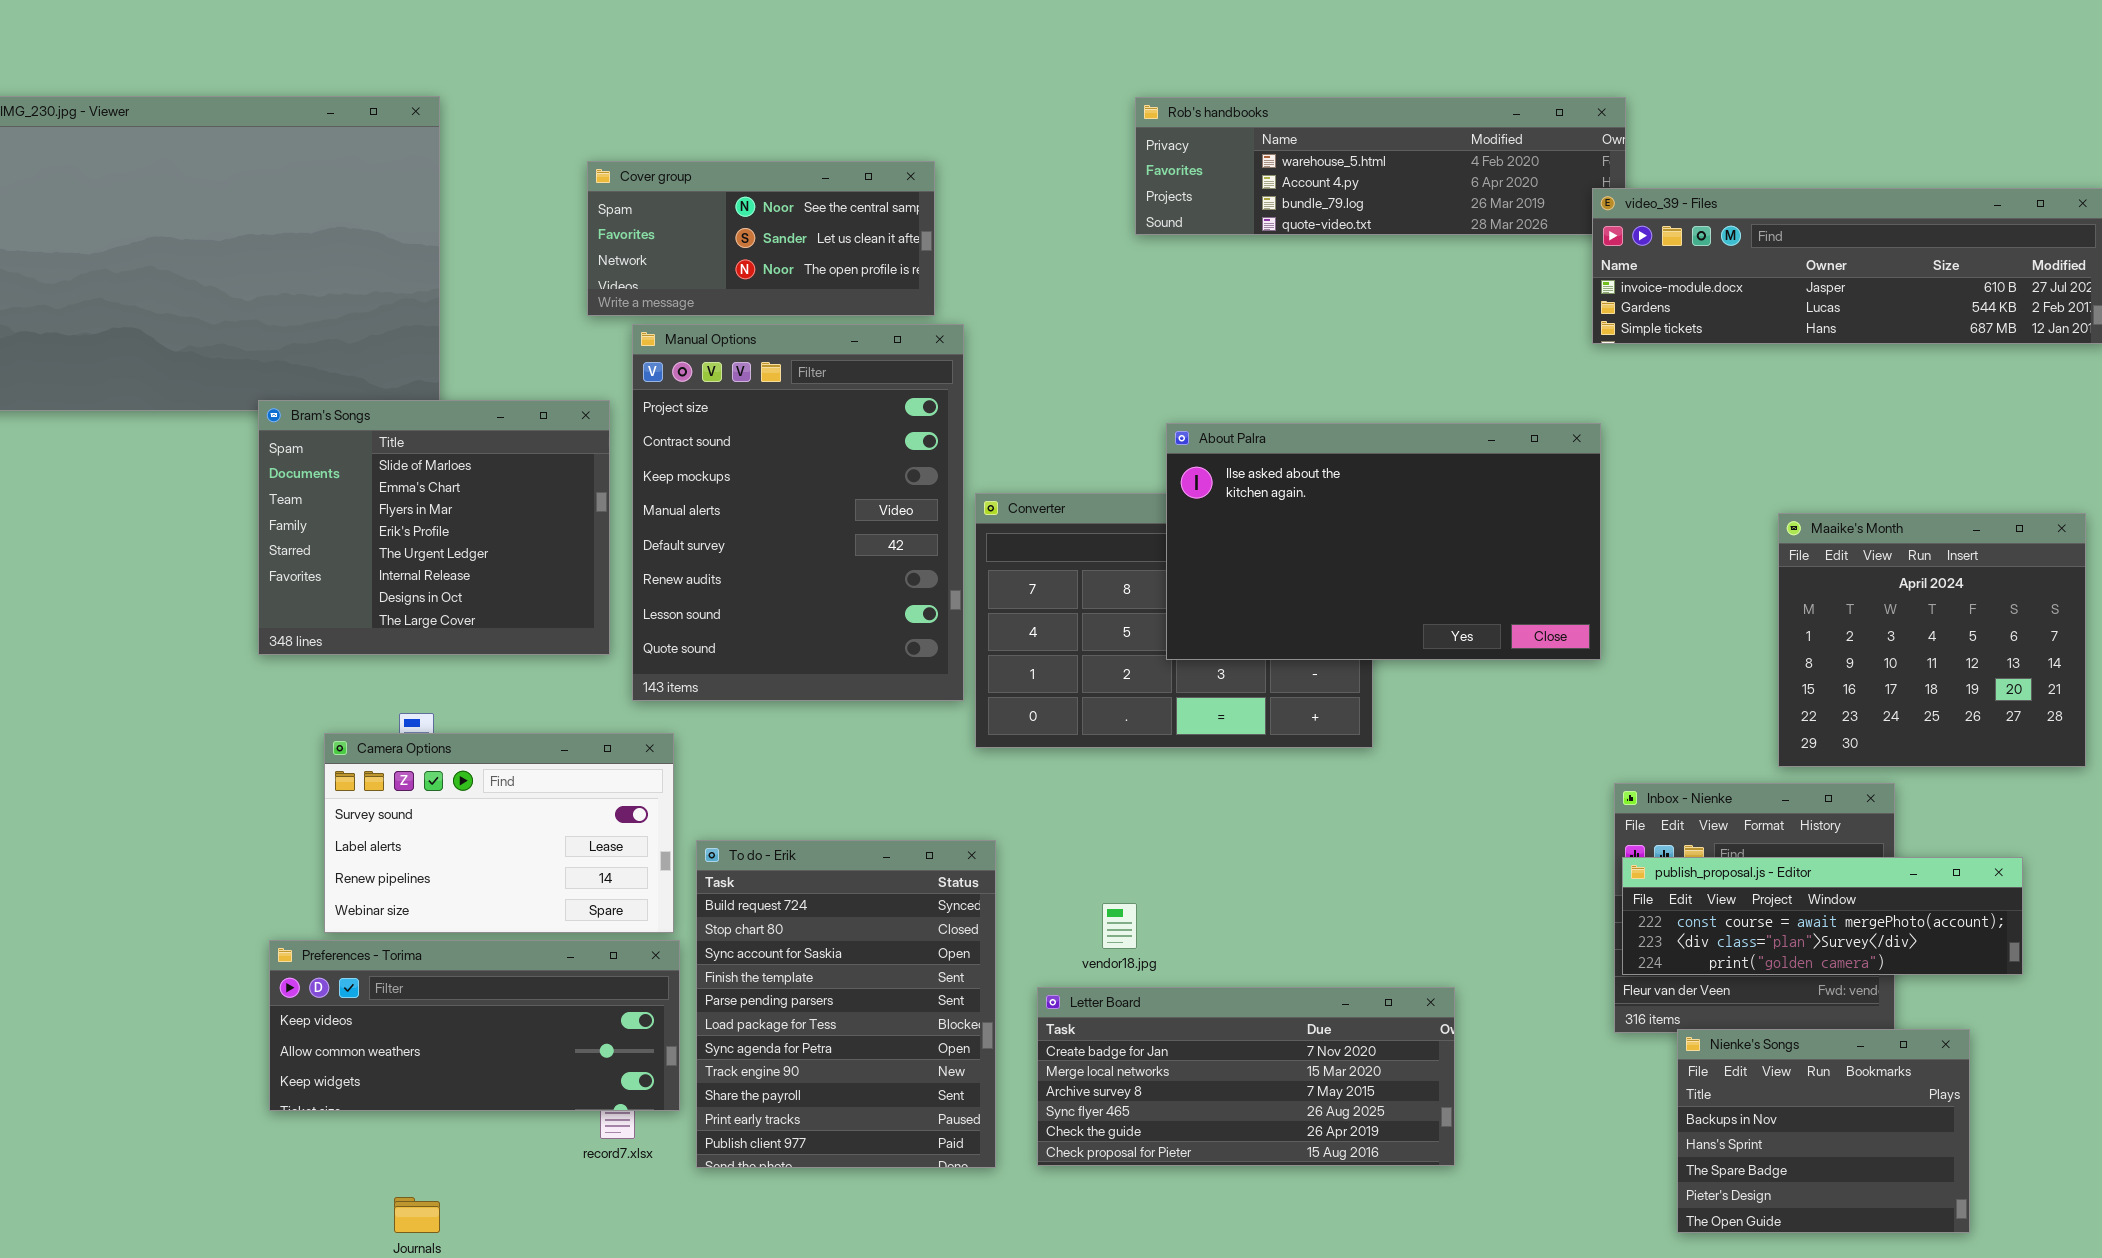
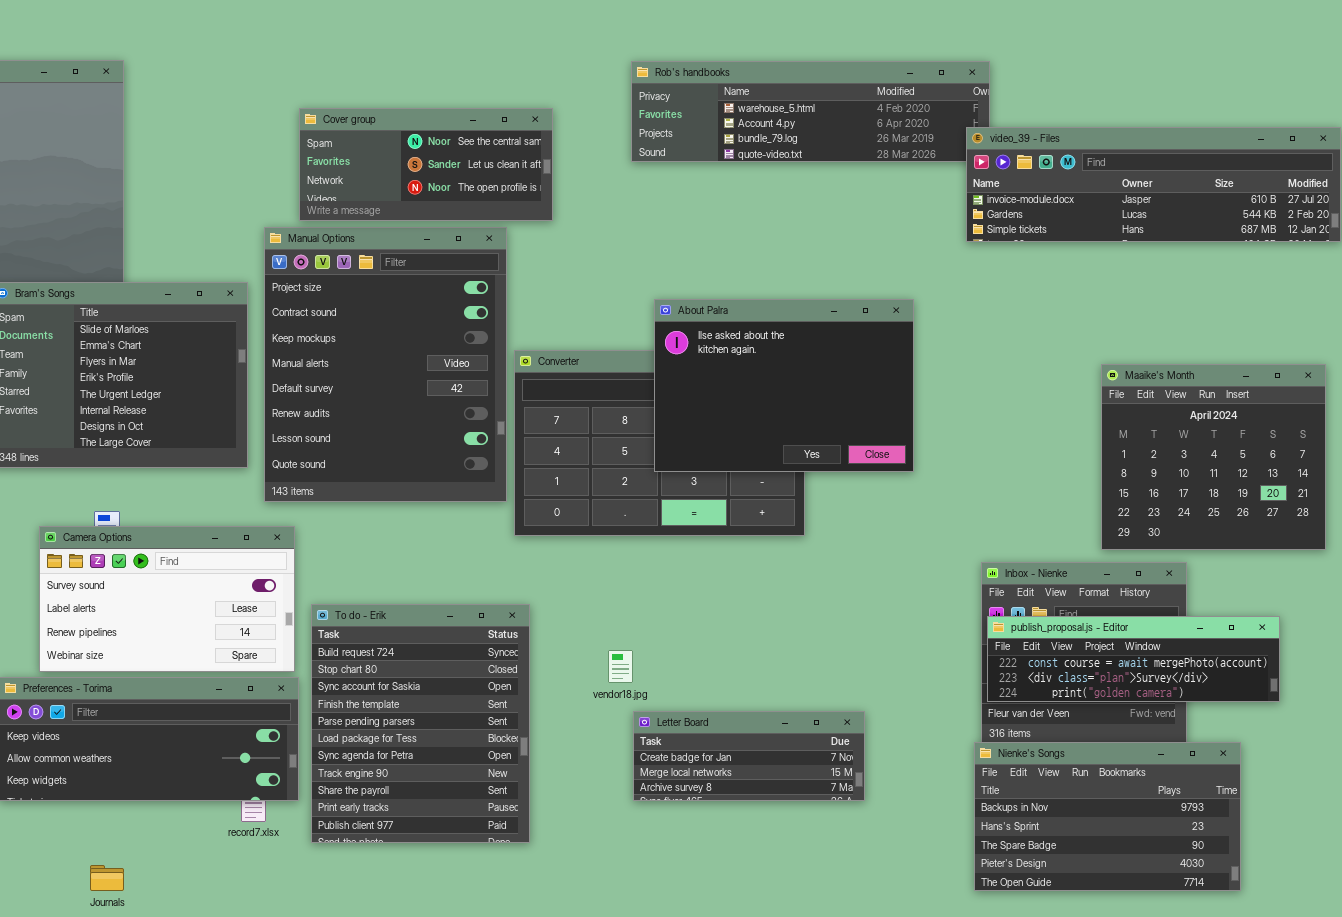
Cover group: [587,161,935,316] -> [299,108,553,221], moved
About Palra: [1166,423,1601,660] -> [654,299,914,472], resized
Letter Board: [1037,987,1455,1166] -> [633,711,865,801], resized
Nienke's Songs: [1677,1029,1970,1233] -> [974,742,1241,891], resized

